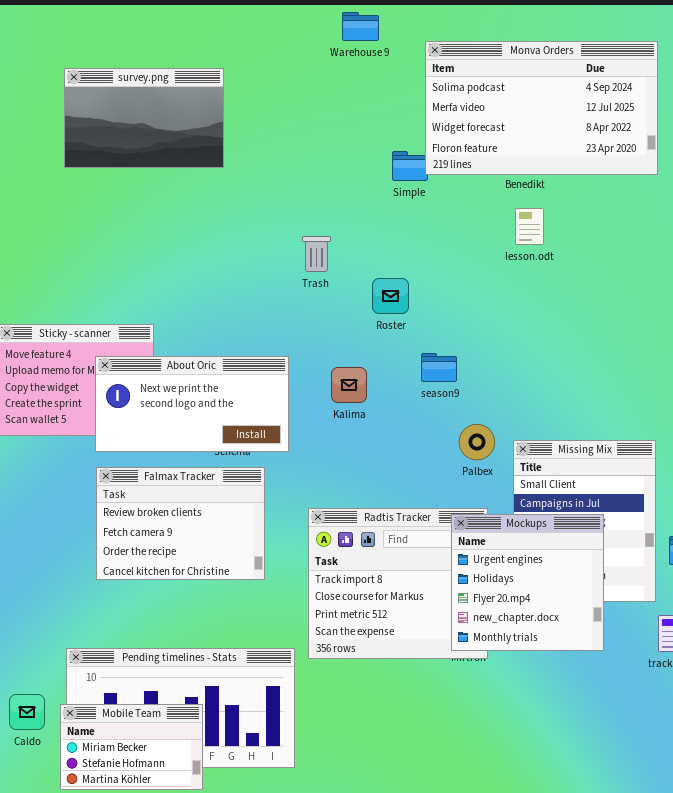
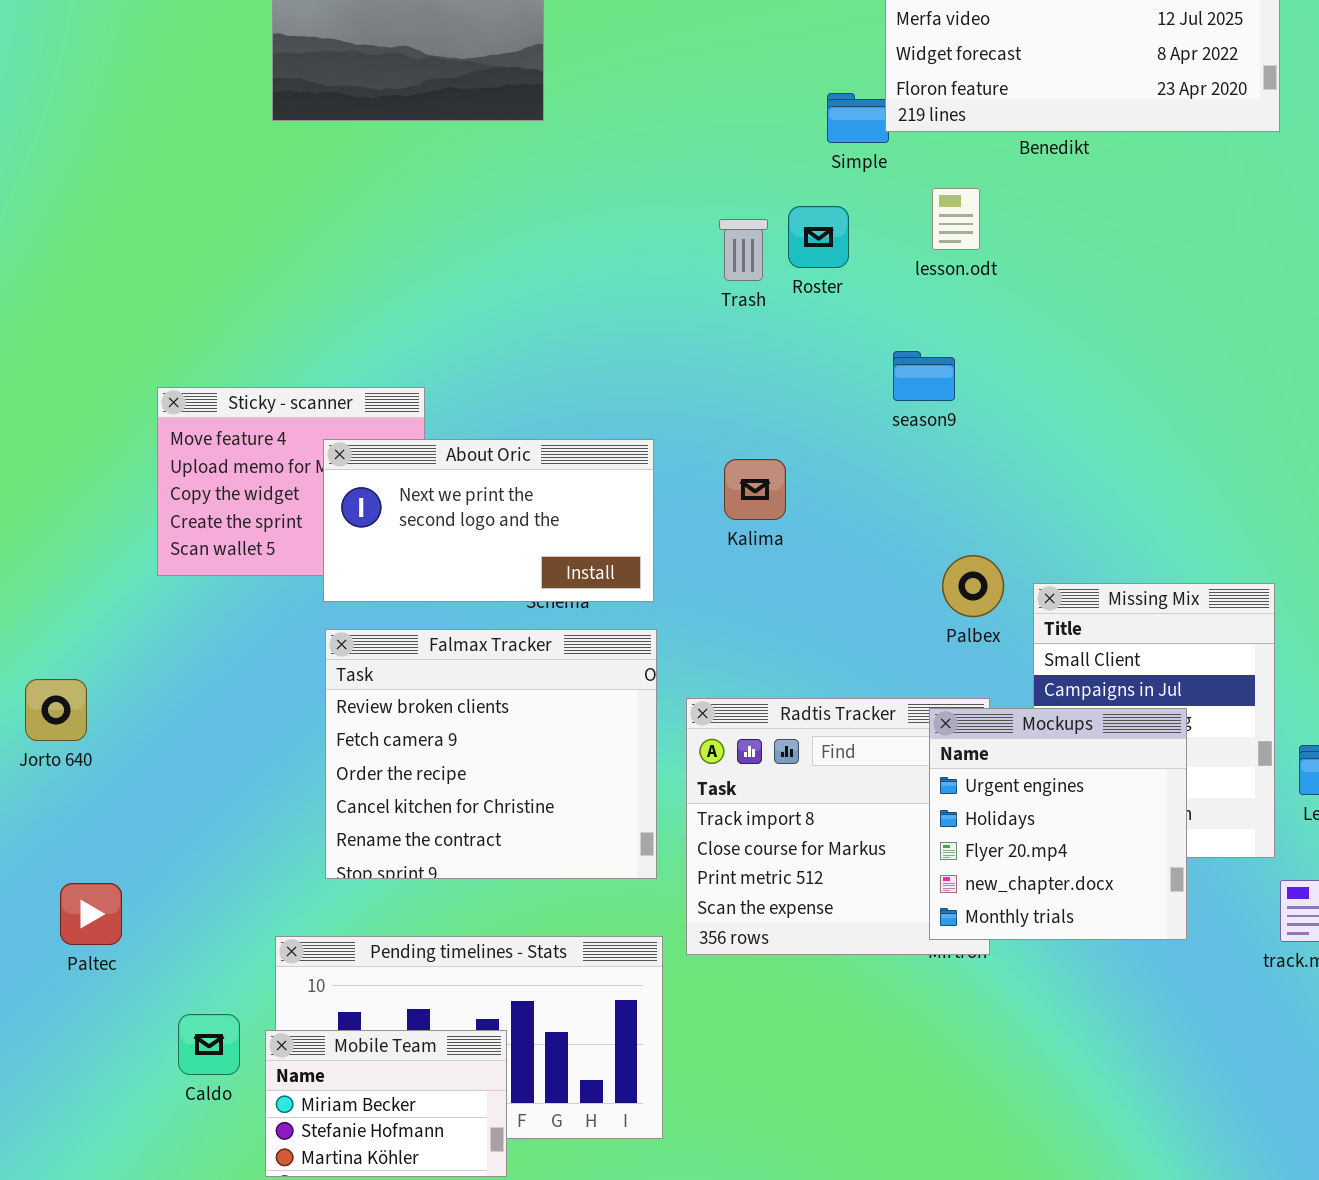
lesson.odt: [515,208,544,245] -> [932,188,980,250], moved
Trash: [302,236,331,272] -> [719,219,768,281], moved
Roster: [372,278,409,314] -> [788,206,849,268], moved
season9: [421,353,457,382] -> [893,351,955,401], moved
Falmax Tracker: [96,467,265,580] -> [325,629,657,879], resized

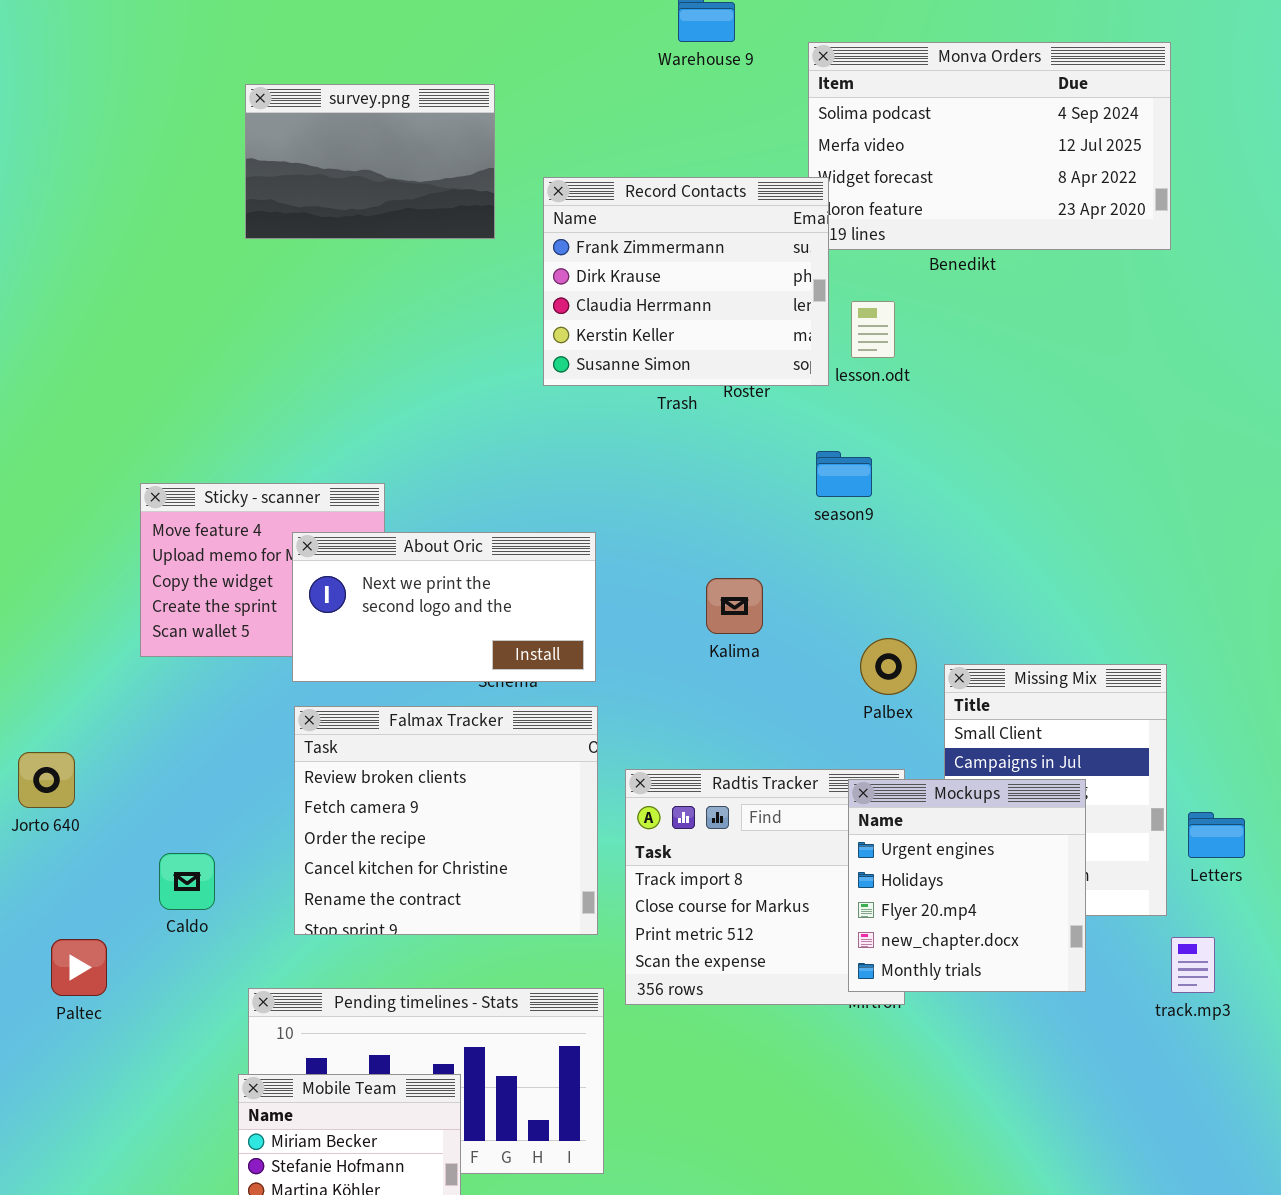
Record Contacts: none -> [543,177,829,386], opened
Kalima: [724,459,786,520] -> [706,578,763,634], moved
Caldo: [178,1014,240,1075] -> [159,853,215,910], moved

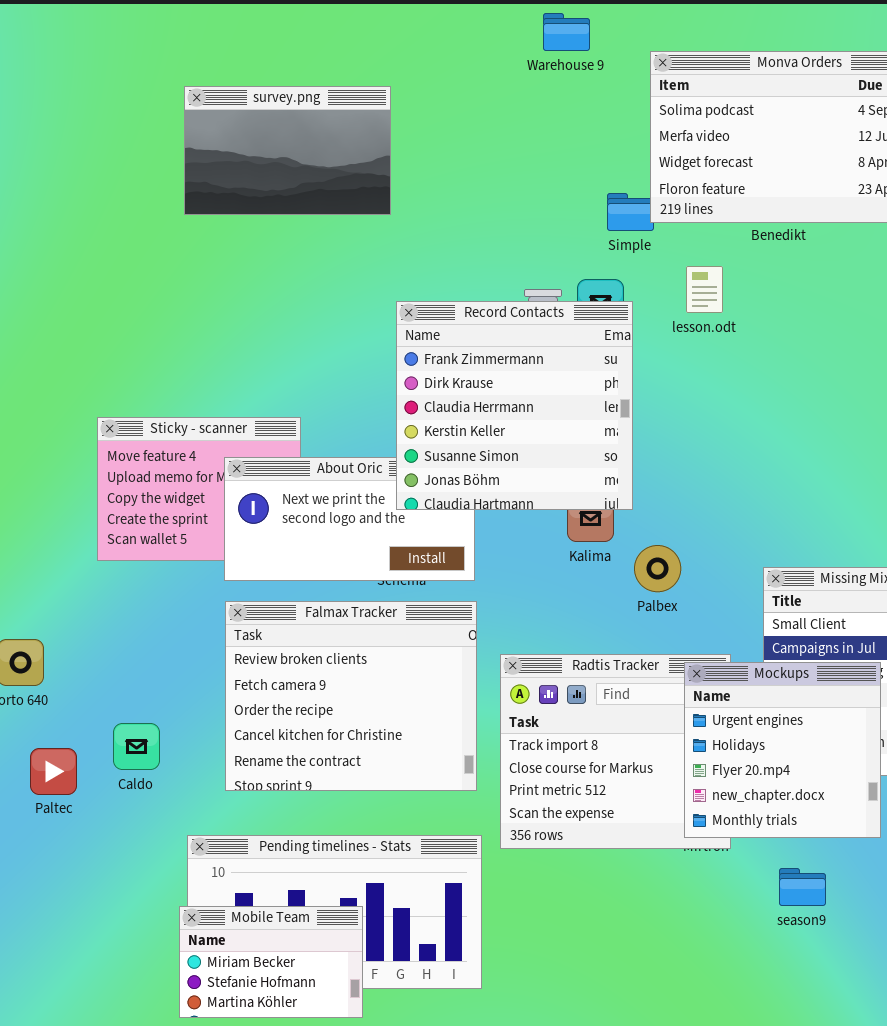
Record Contacts: [543,177,829,386] -> [396,301,633,510], moved, resized
season9: [816,451,872,497] -> [779,868,826,906], moved
Palbex: [860,638,917,695] -> [634,545,681,592], moved
Paltec: [51,939,107,996] -> [30,748,77,795], moved

